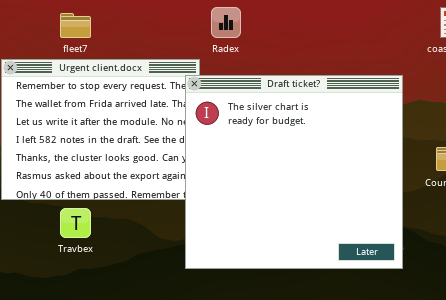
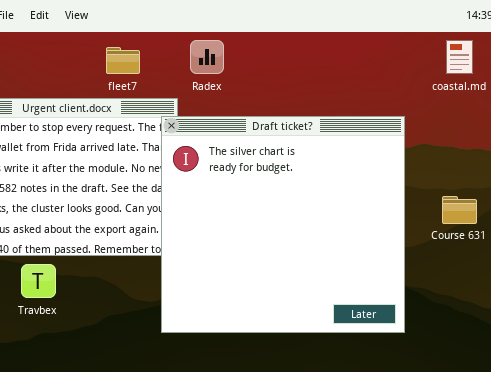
fleet7: [60,13,91,38] -> [106,47,140,74], moved

